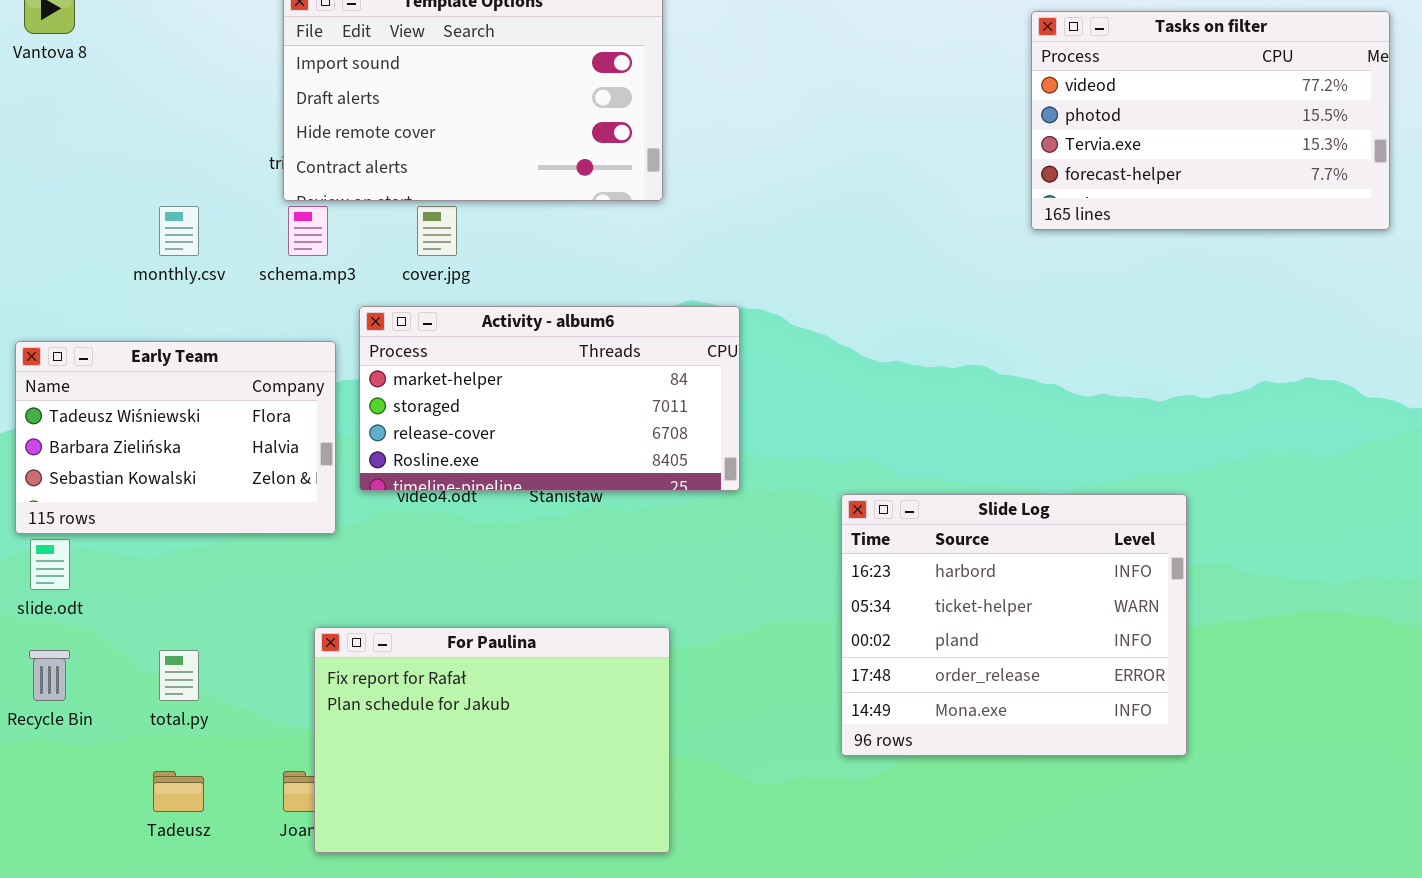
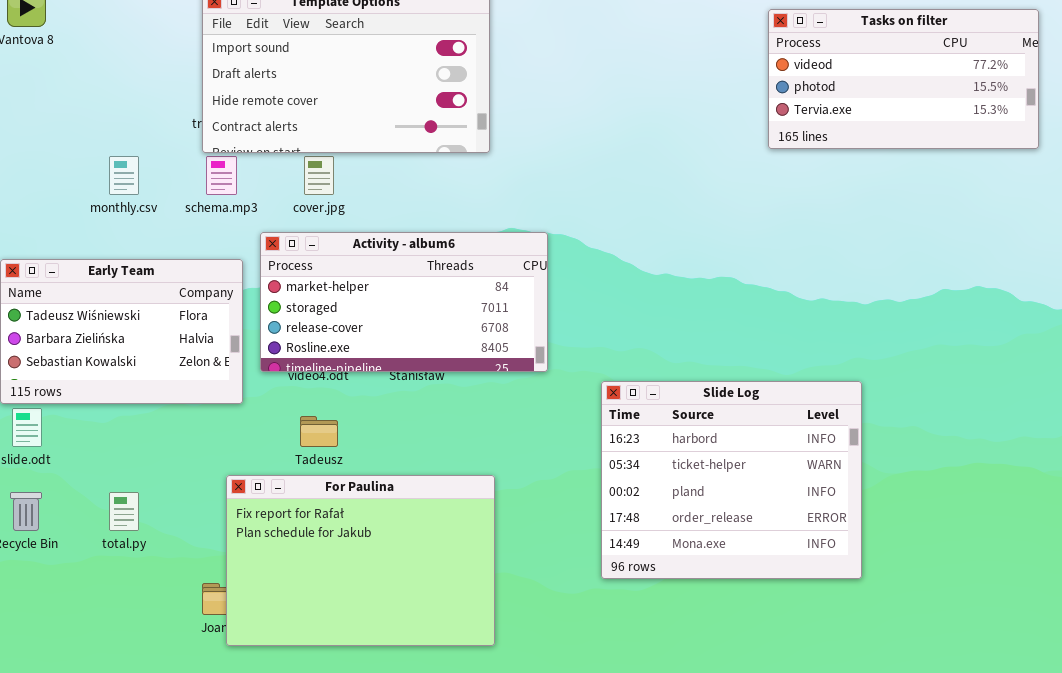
Tasks on filter: [1031,11,1390,230] -> [768,9,1039,149], resized
Slide Log: [841,494,1187,756] -> [601,381,862,579], moved
Tadeusz: [153,771,204,812] -> [300,416,338,447], moved

